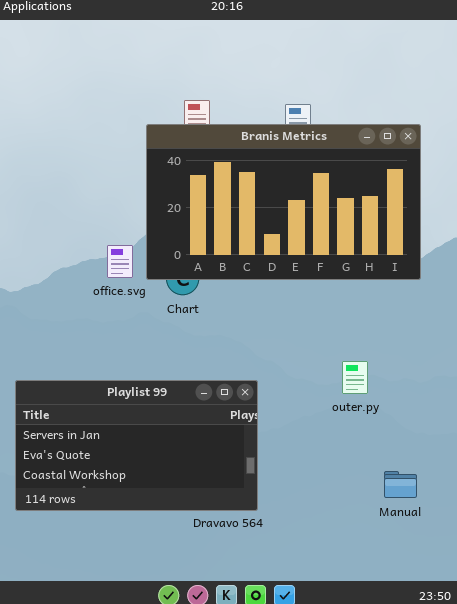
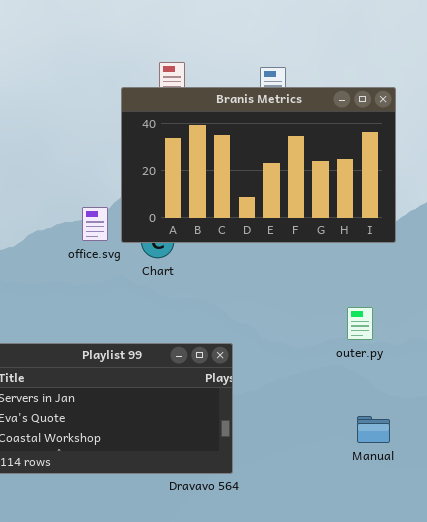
outer.py: [342,361,368,394] -> [347,307,373,340], moved
Manual: [384,471,417,498] -> [357,416,390,443], moved

